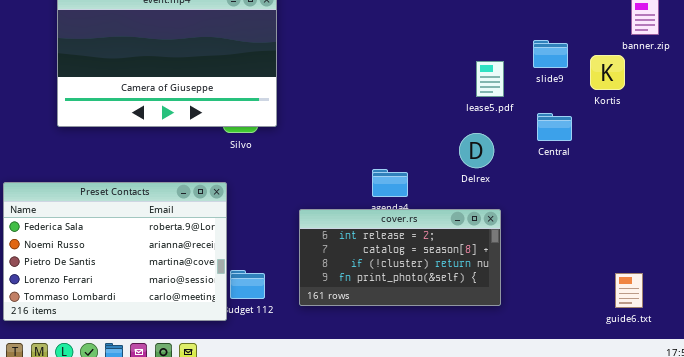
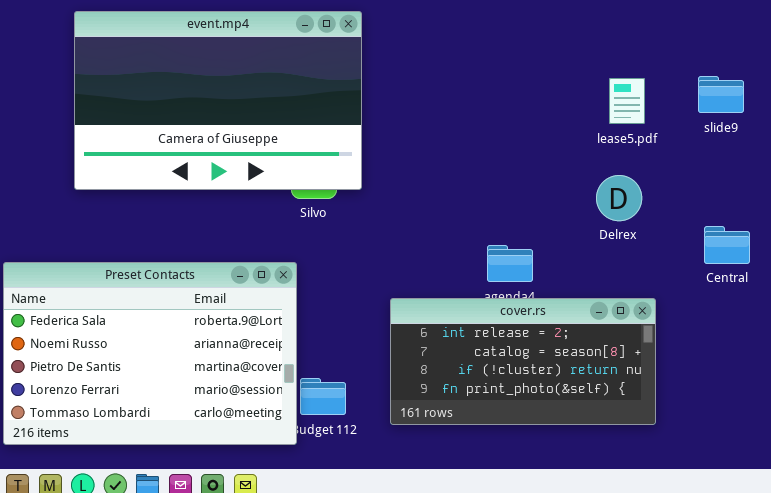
lease5.pdf: [476,61,504,97] -> [609,78,645,124], moved
Central: [537,113,572,141] -> [704,226,750,264], moved
Delrex: [459,133,494,168] -> [596,175,642,221], moved

